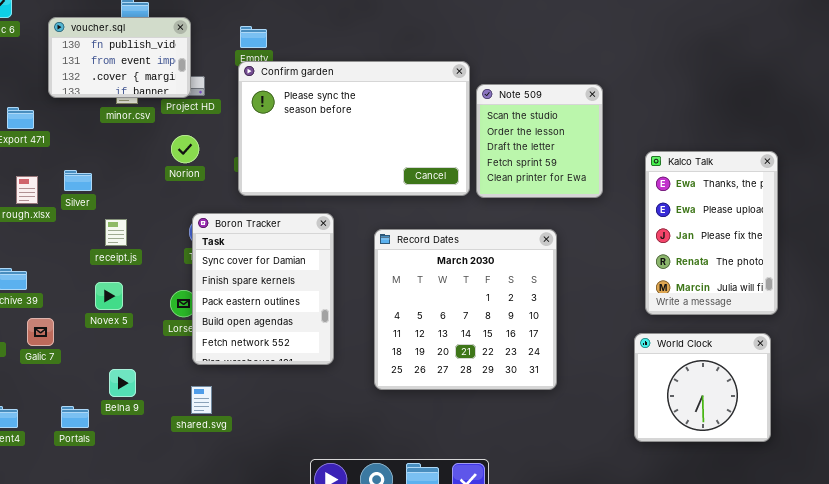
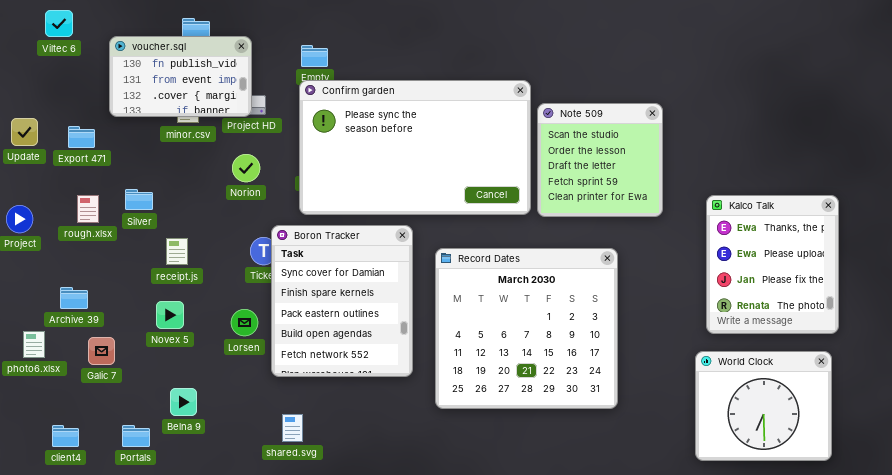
Kalco Talk: [645,151,778,315] -> [706,195,839,334], resized
Boron Tracker: [192,213,334,365] -> [271,225,413,377], moved
shared.svg: [191,386,212,414] -> [282,414,303,442], moved

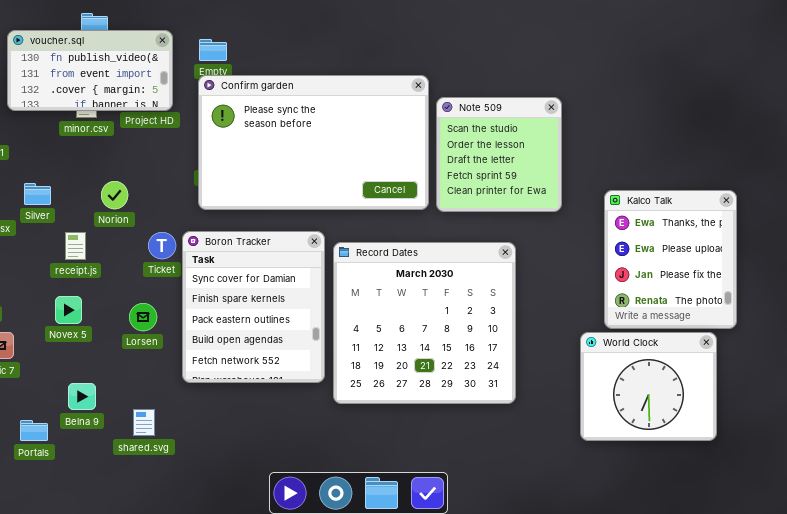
voucher.sql: [109,36,252,117] -> [7,30,173,111], resized
Norion: [232,154,260,182] -> [101,181,128,209], moved
Boron Tracker: [271,225,413,377] -> [182,231,325,383], moved
World Clock: [695,351,832,461] -> [580,332,717,441], moved
shared.svg: [282,414,303,442] -> [133,409,155,436], moved

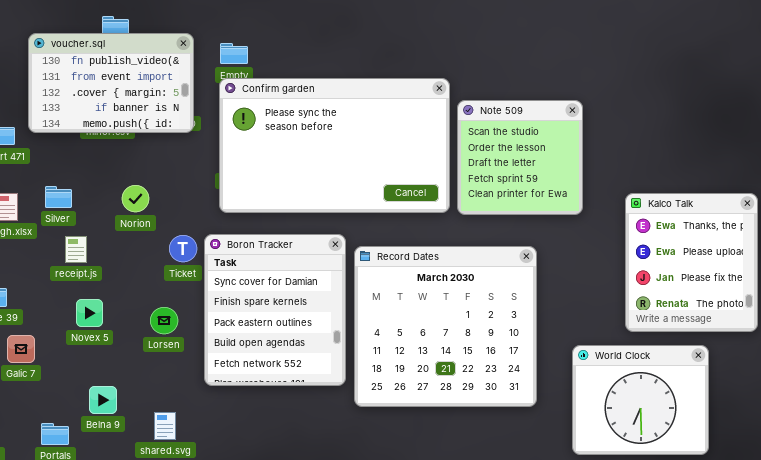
voucher.sql: [7,30,173,111] -> [28,33,194,133], resized
receipt.js: [65,232,86,260] -> [65,236,87,263], moved
World Clock: [580,332,717,441] -> [572,345,709,455], moved

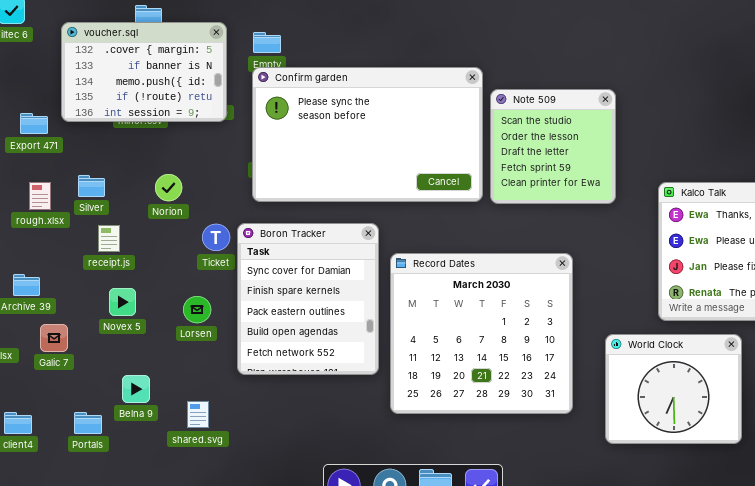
voucher.sql: [28,33,194,133] -> [61,22,227,122], scrolled down 2 rows
Record Dates: [354,246,537,407] -> [390,253,573,414], moved

